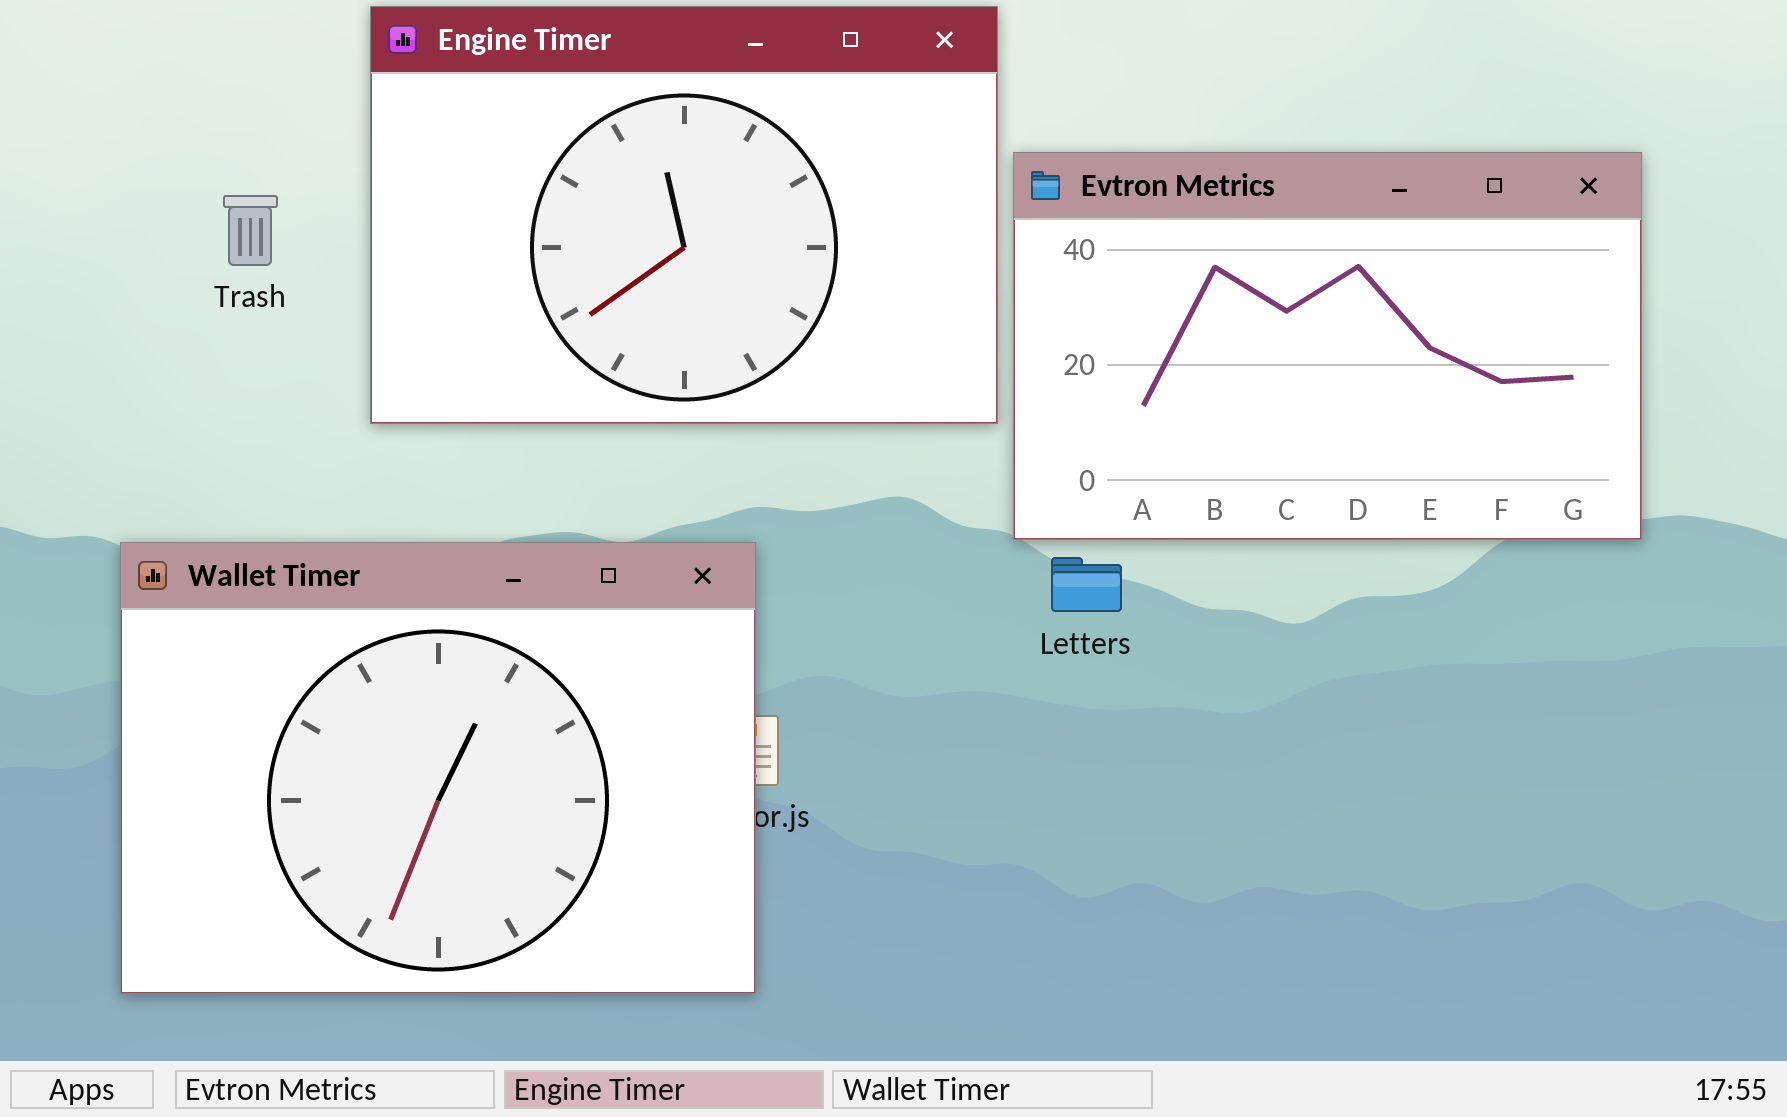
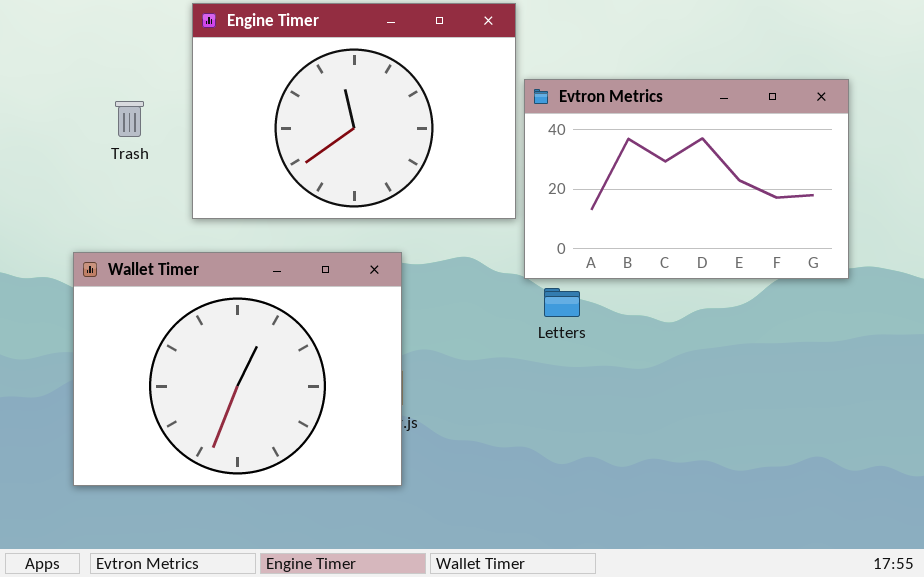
Wallet Timer: [120,542,756,994] -> [73,252,402,486], moved

